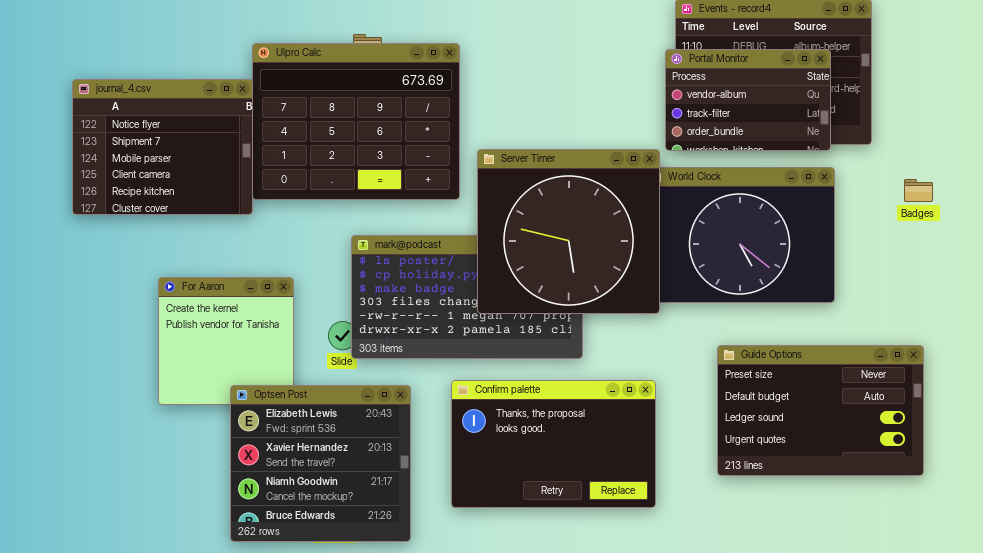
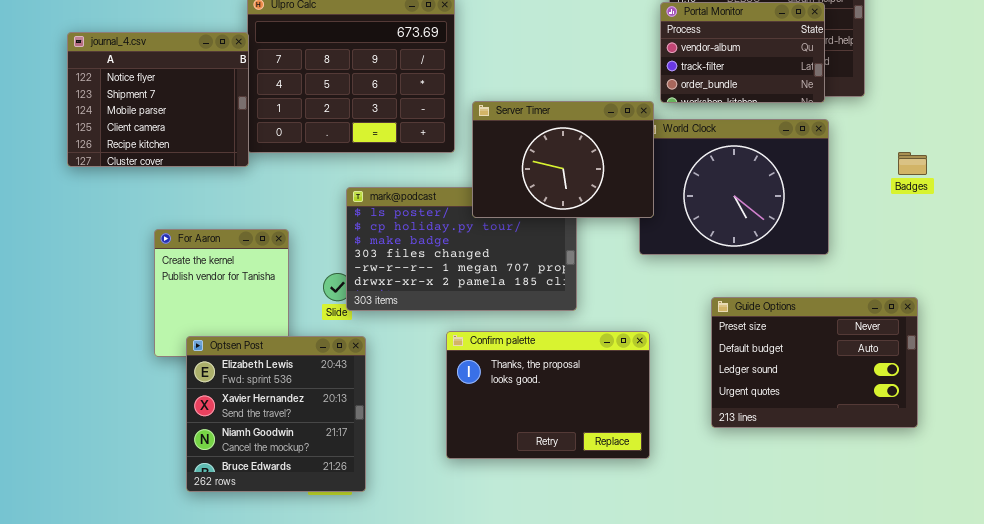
Server Timer: [477,149,660,314] -> [472,101,654,218], resized
Badges: [904,179,933,202] -> [898,152,927,175], moved
Optsen Post: [230,385,411,542] -> [186,336,366,492], moved

